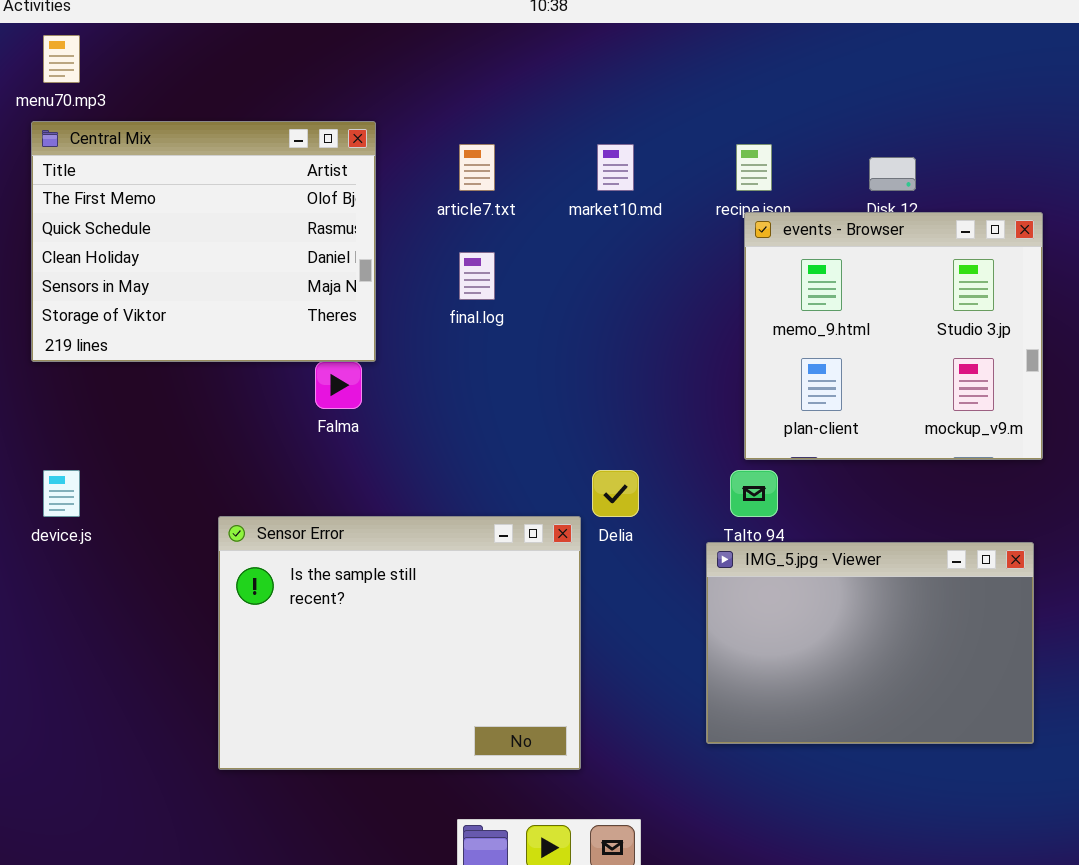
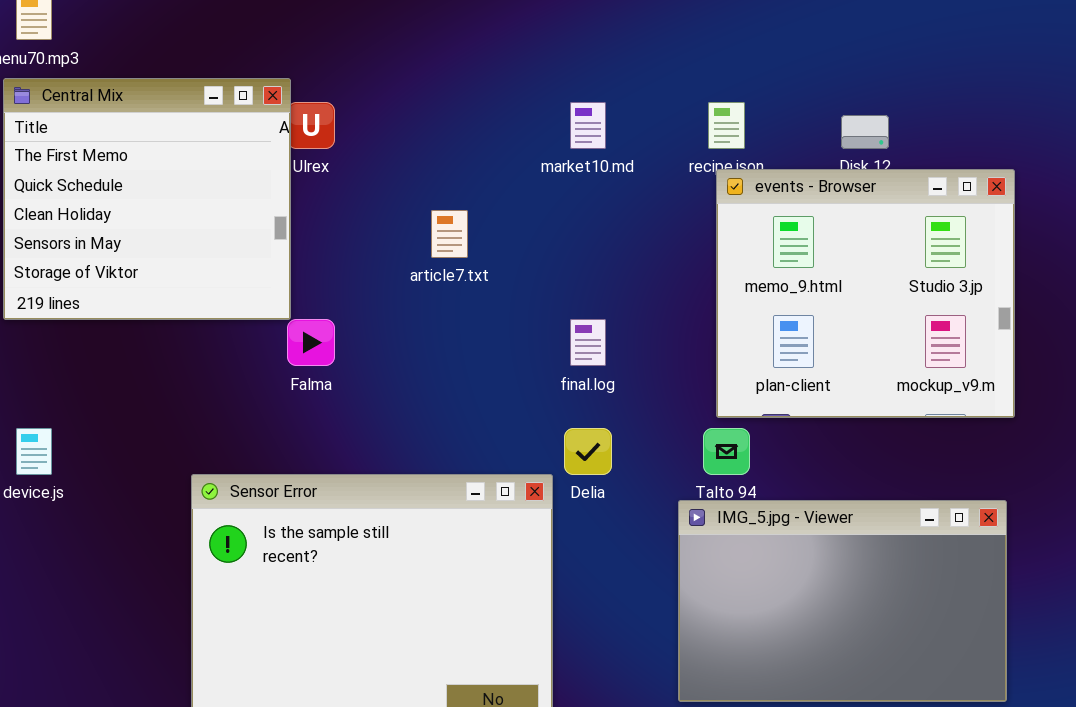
Central Mix: [31,121,376,362] -> [3,78,291,320], resized
article7.txt: [459,144,495,191] -> [431,210,468,258], moved
final.log: [459,252,495,300] -> [570,319,606,366], moved

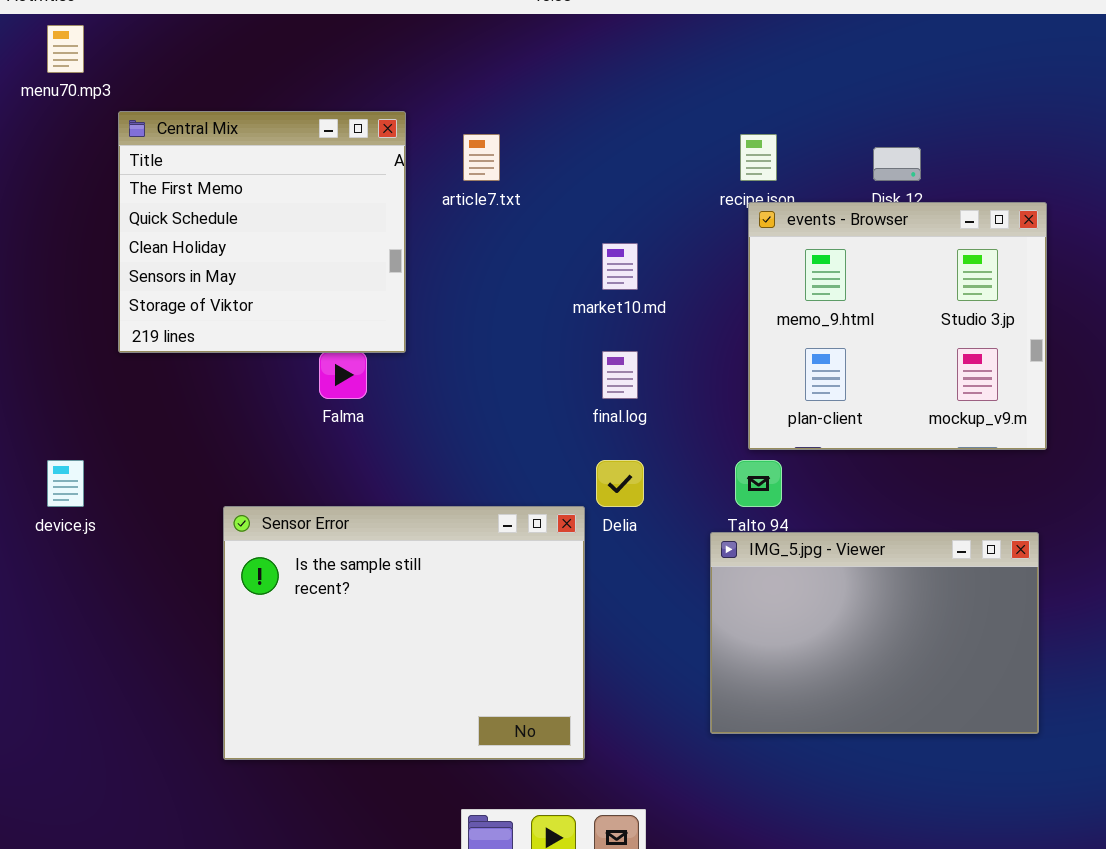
Central Mix: [3,78,291,320] -> [118,111,406,353], moved
market10.md: [570,102,606,149] -> [602,243,638,290], moved
article7.txt: [431,210,468,258] -> [463,134,500,181], moved

